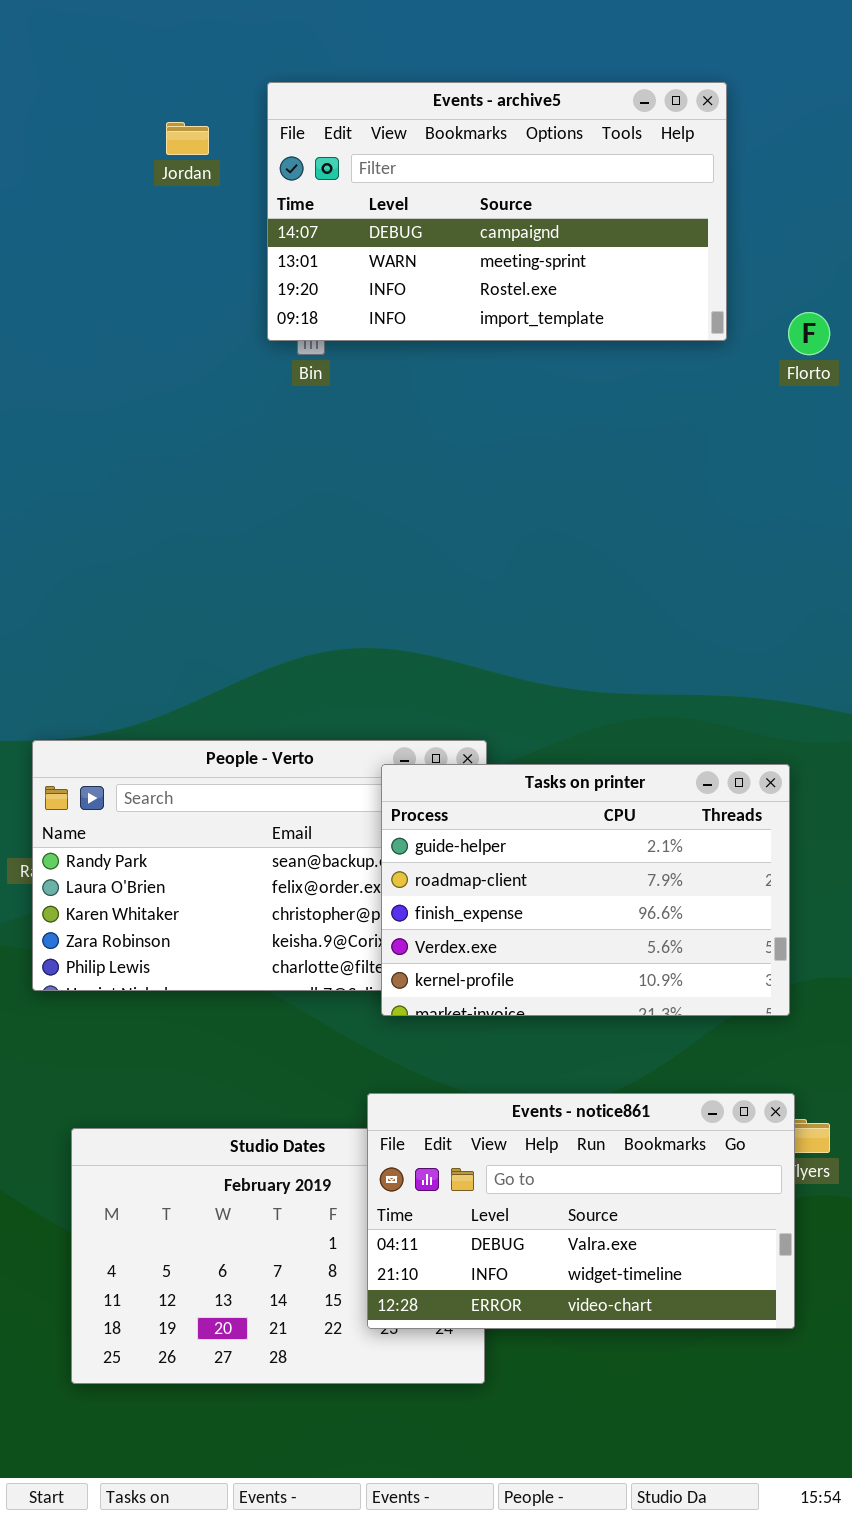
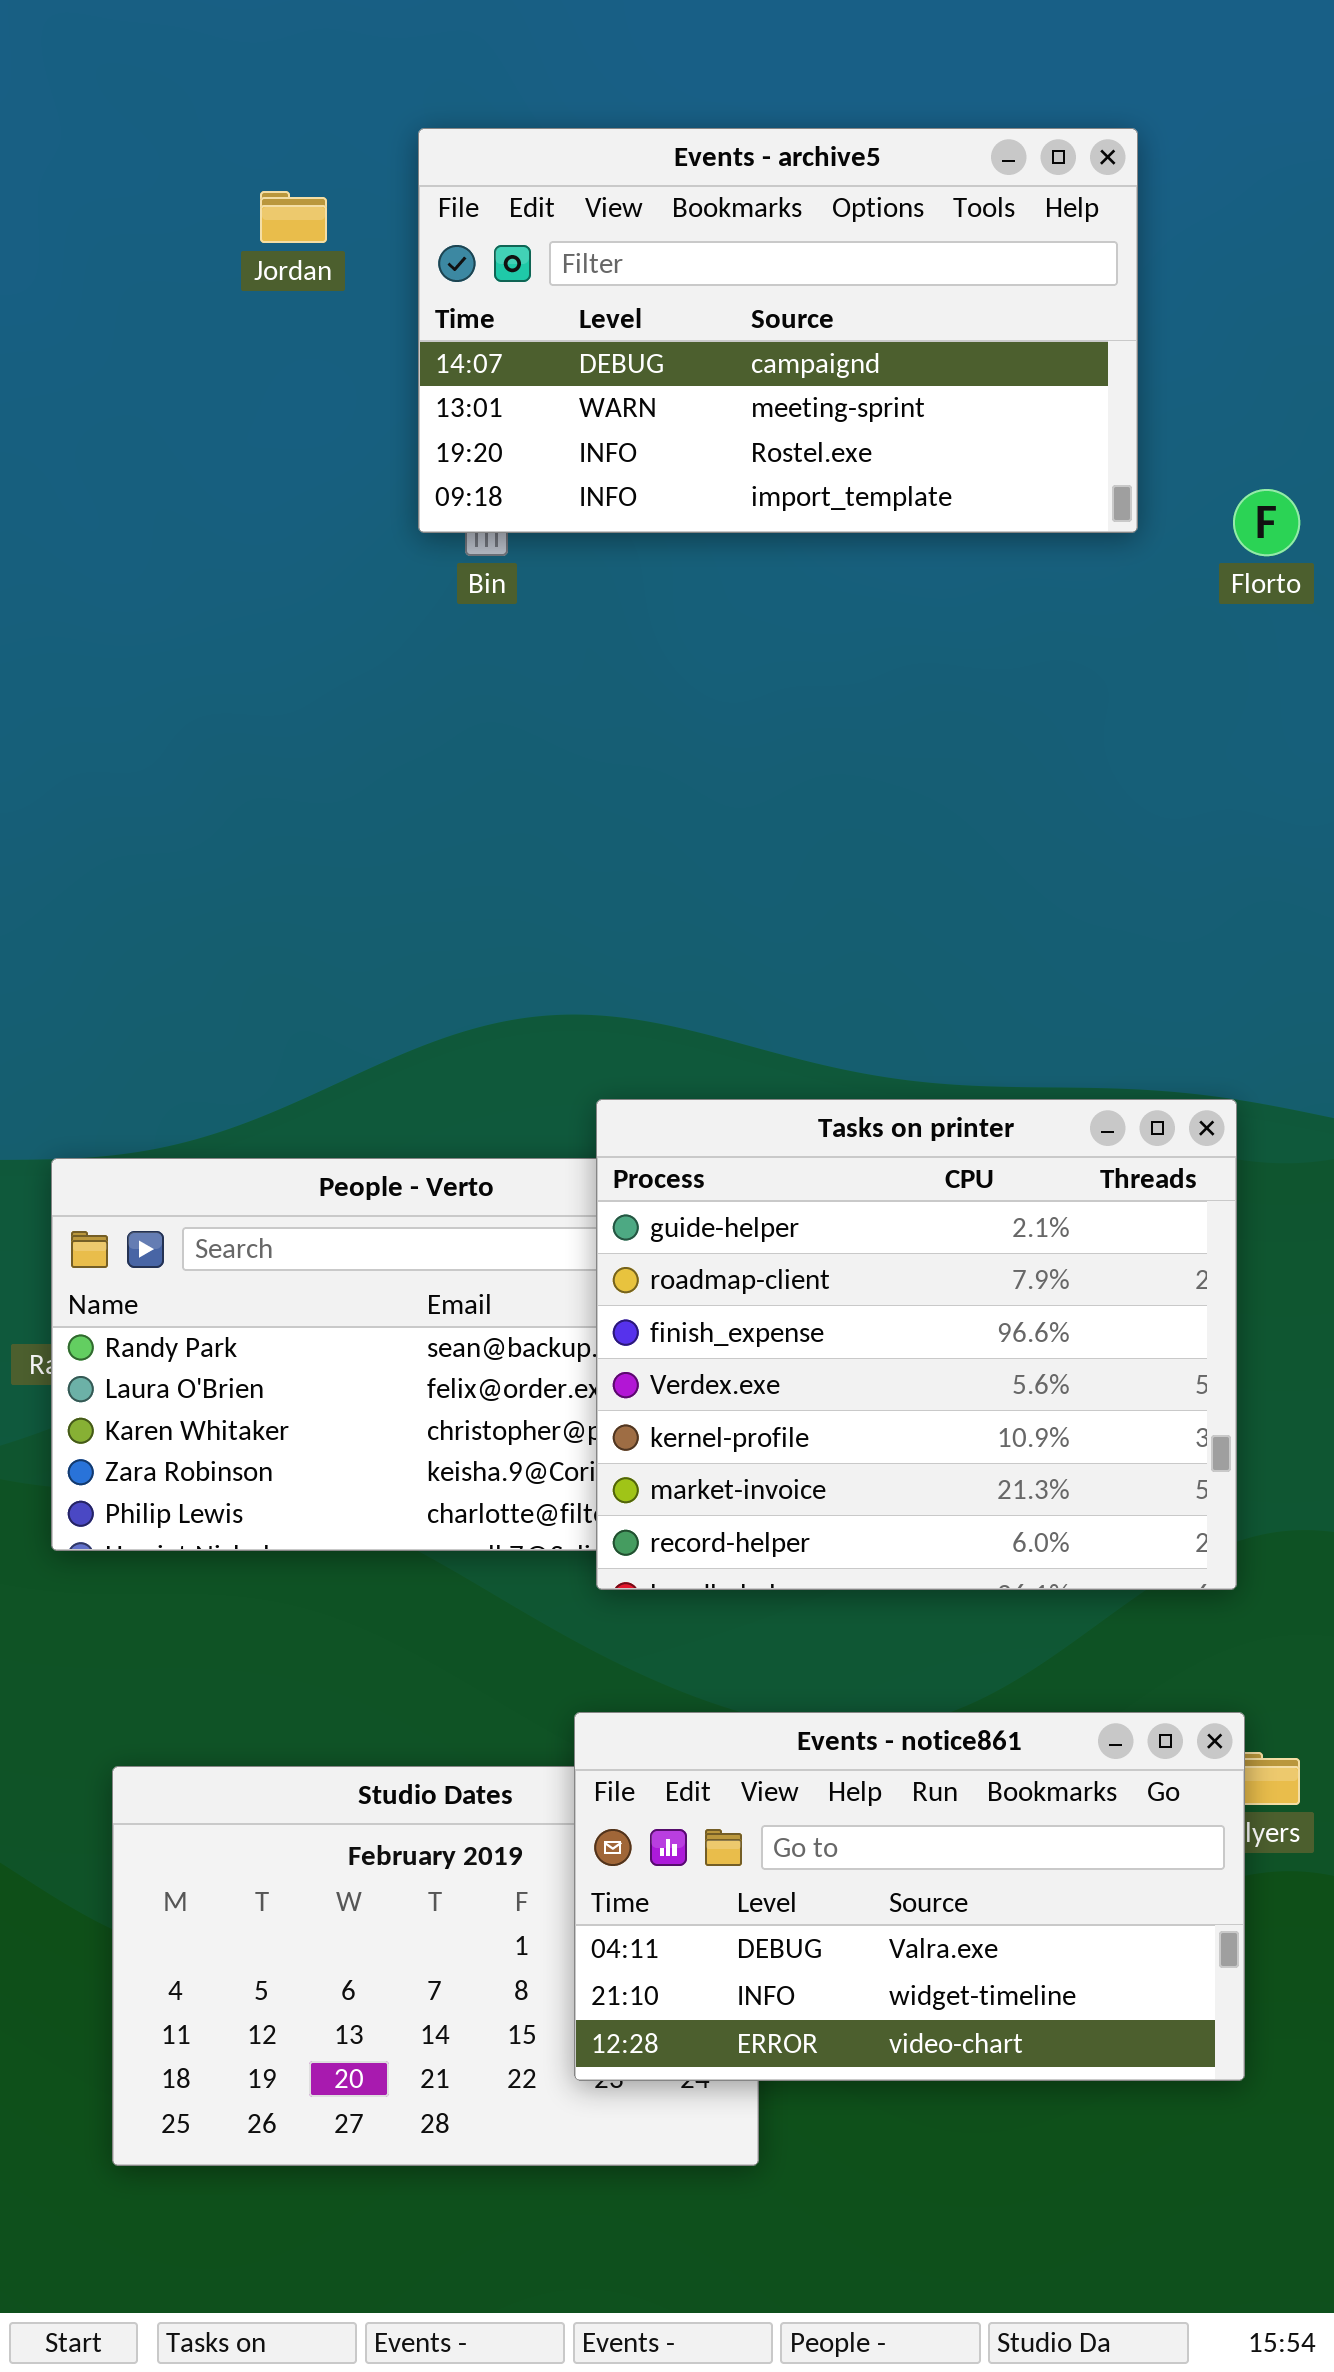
Tasks on printer: [381,764,790,1016] -> [596,1099,1237,1590], resized

